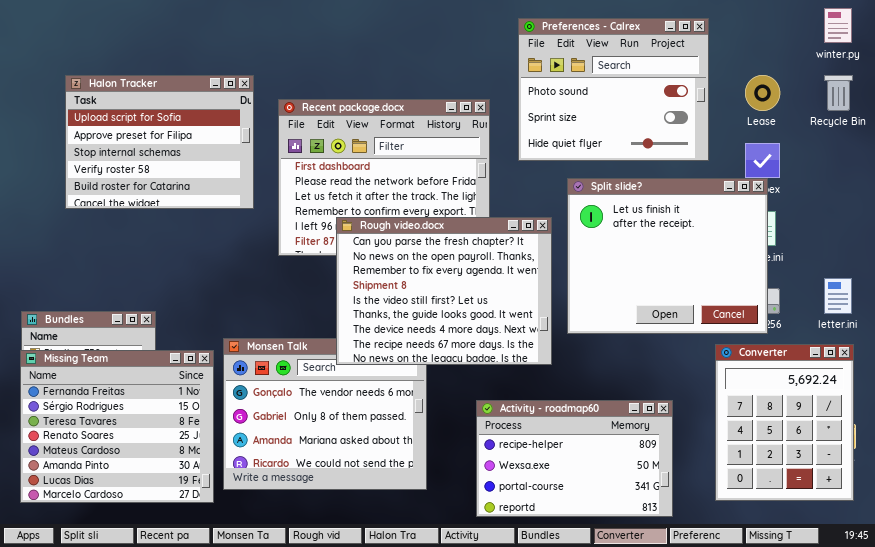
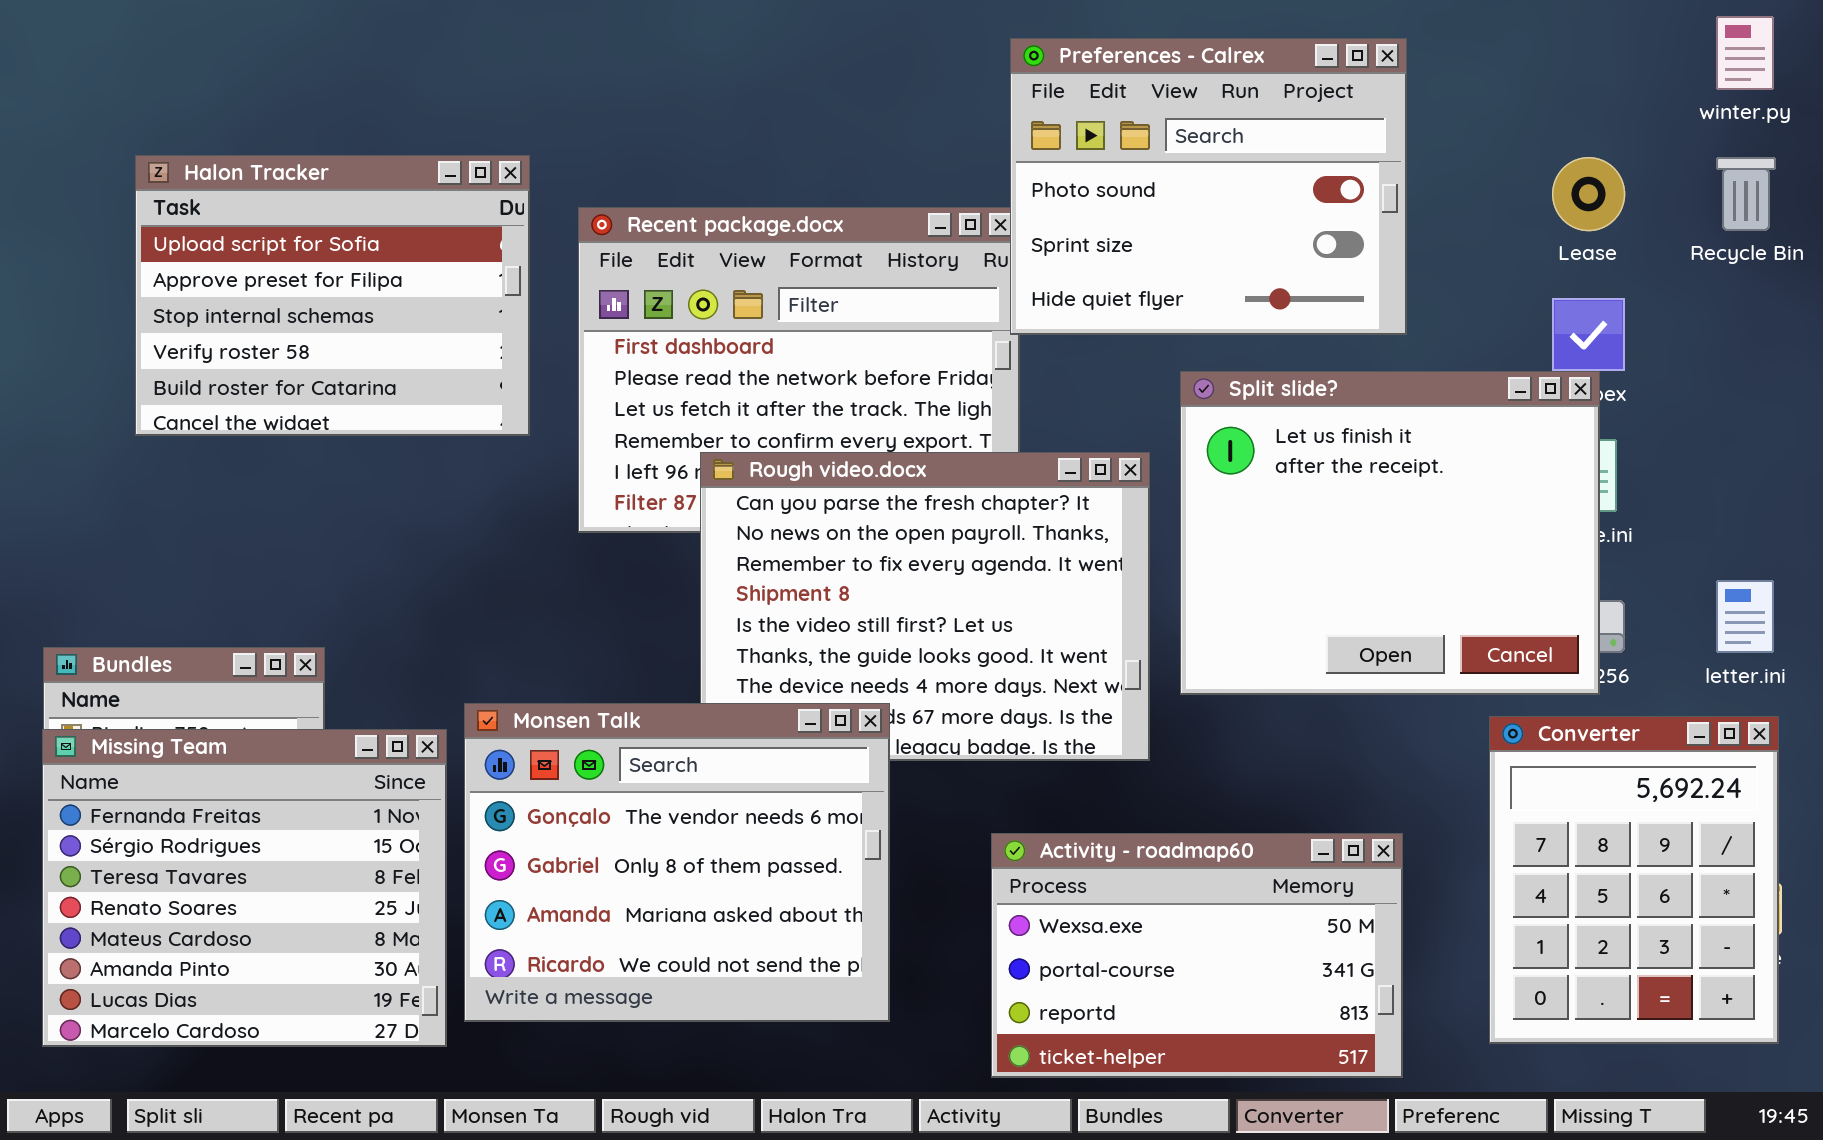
Preferences - Calrex: [518,18,709,161] -> [1010,38,1407,335], moved
Monsen Talk: [223,338,427,490] -> [464,703,890,1022], raised
Activity - roadmap60: [476,400,673,517] -> [991,833,1403,1078], scrolled down 1 row

